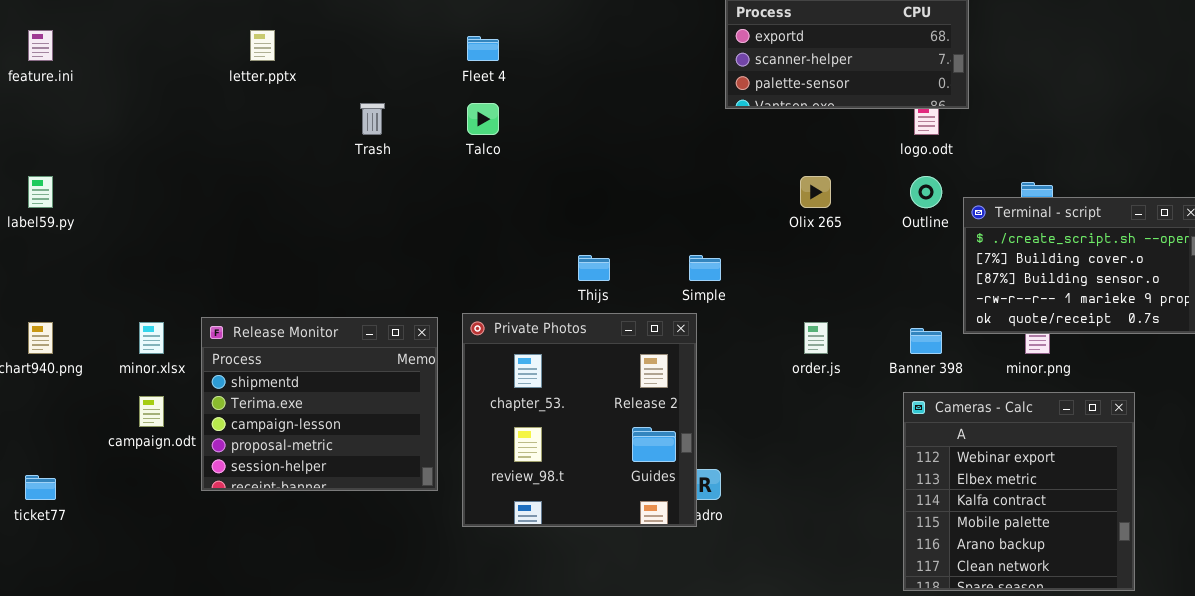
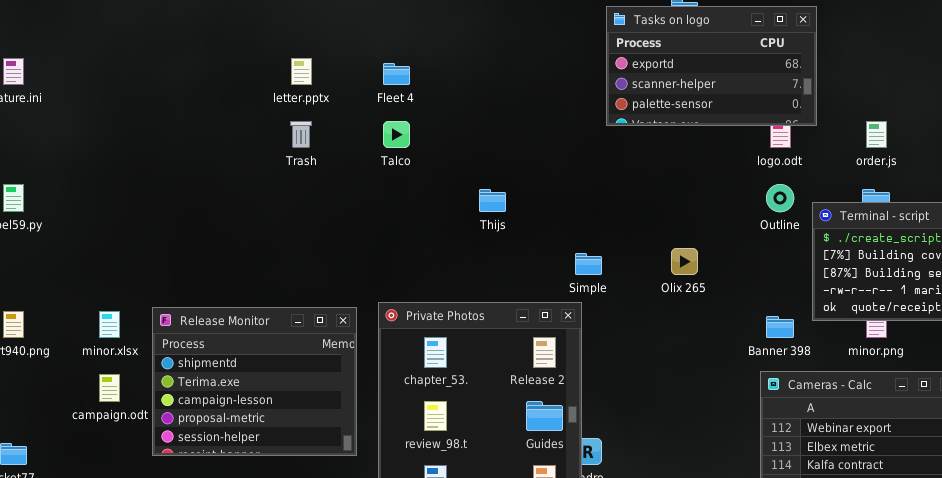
letter.pptx: [250,30,275,61] -> [291,58,312,85], moved
Olix 265: [800,176,831,208] -> [671,248,698,275], moved
Thijs: [578,255,610,281] -> [479,189,506,212], moved
order.js: [804,322,828,354] -> [866,121,887,148], moved

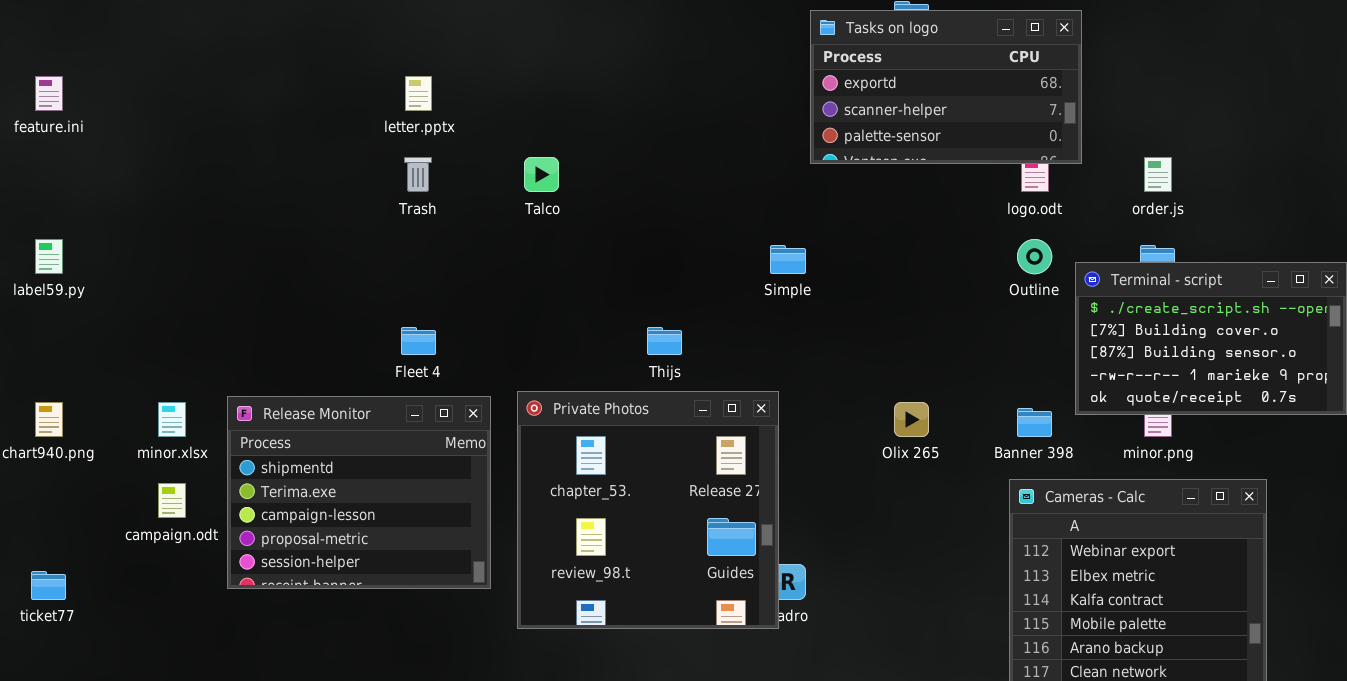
Fleet 4: [383,63,410,85] -> [401,327,436,355], moved
Thijs: [479,189,506,212] -> [647,327,682,355], moved
Olix 265: [671,248,698,275] -> [894,402,929,437], moved
Simple: [575,253,602,275] -> [770,245,806,274], moved

